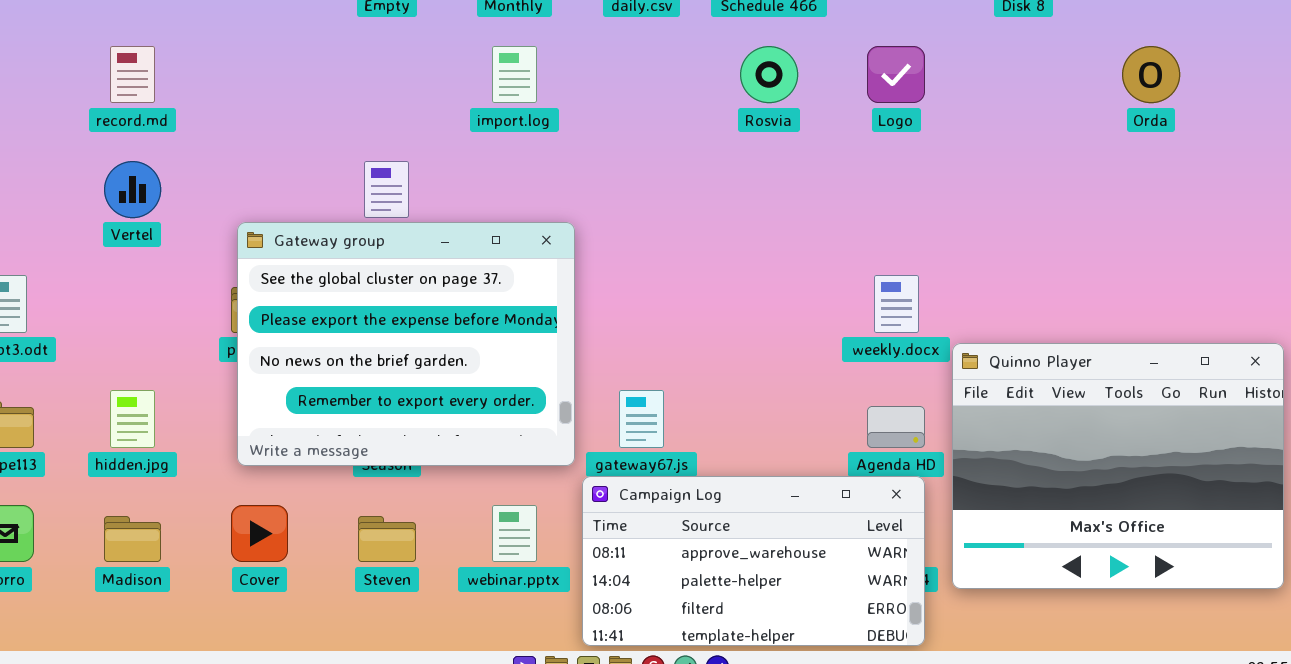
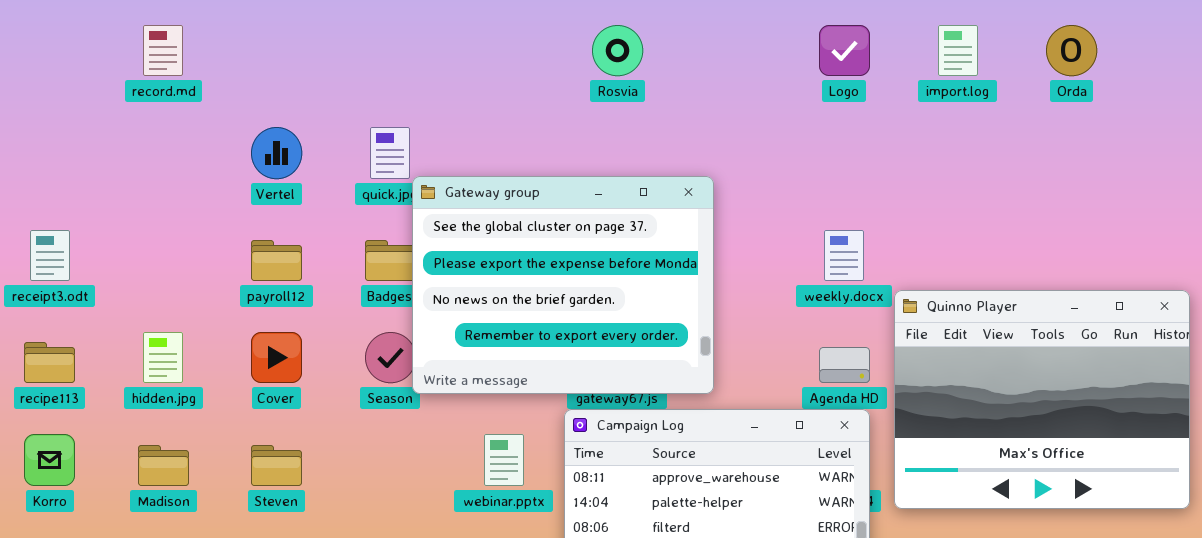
import.log: [492,46,537,103] -> [938,25,978,76], moved
Rosvia: [740,46,798,103] -> [592,25,643,76], moved
Vertel: [104,161,161,218] -> [251,127,302,179], moved
Gateway group: [237,222,575,466] -> [412,176,714,394], moved
Cover: [231,505,288,562] -> [251,332,302,383], moved
Steven: [358,516,416,562] -> [251,445,302,486], moved

